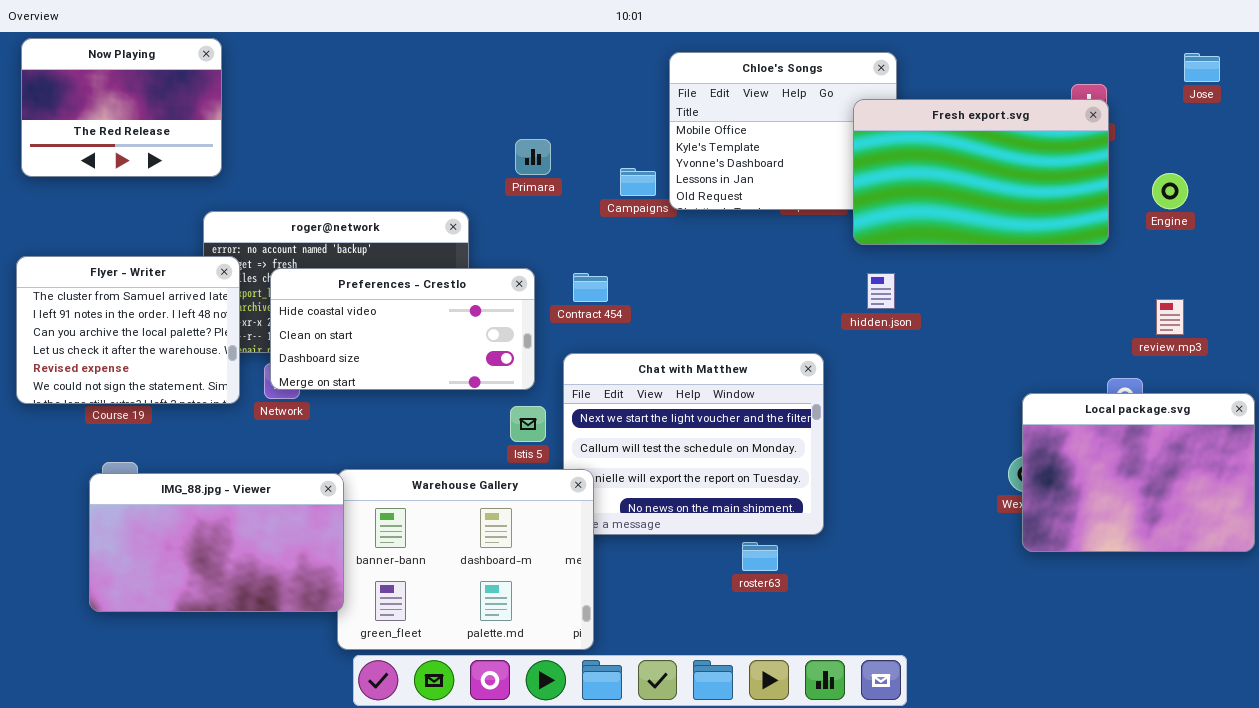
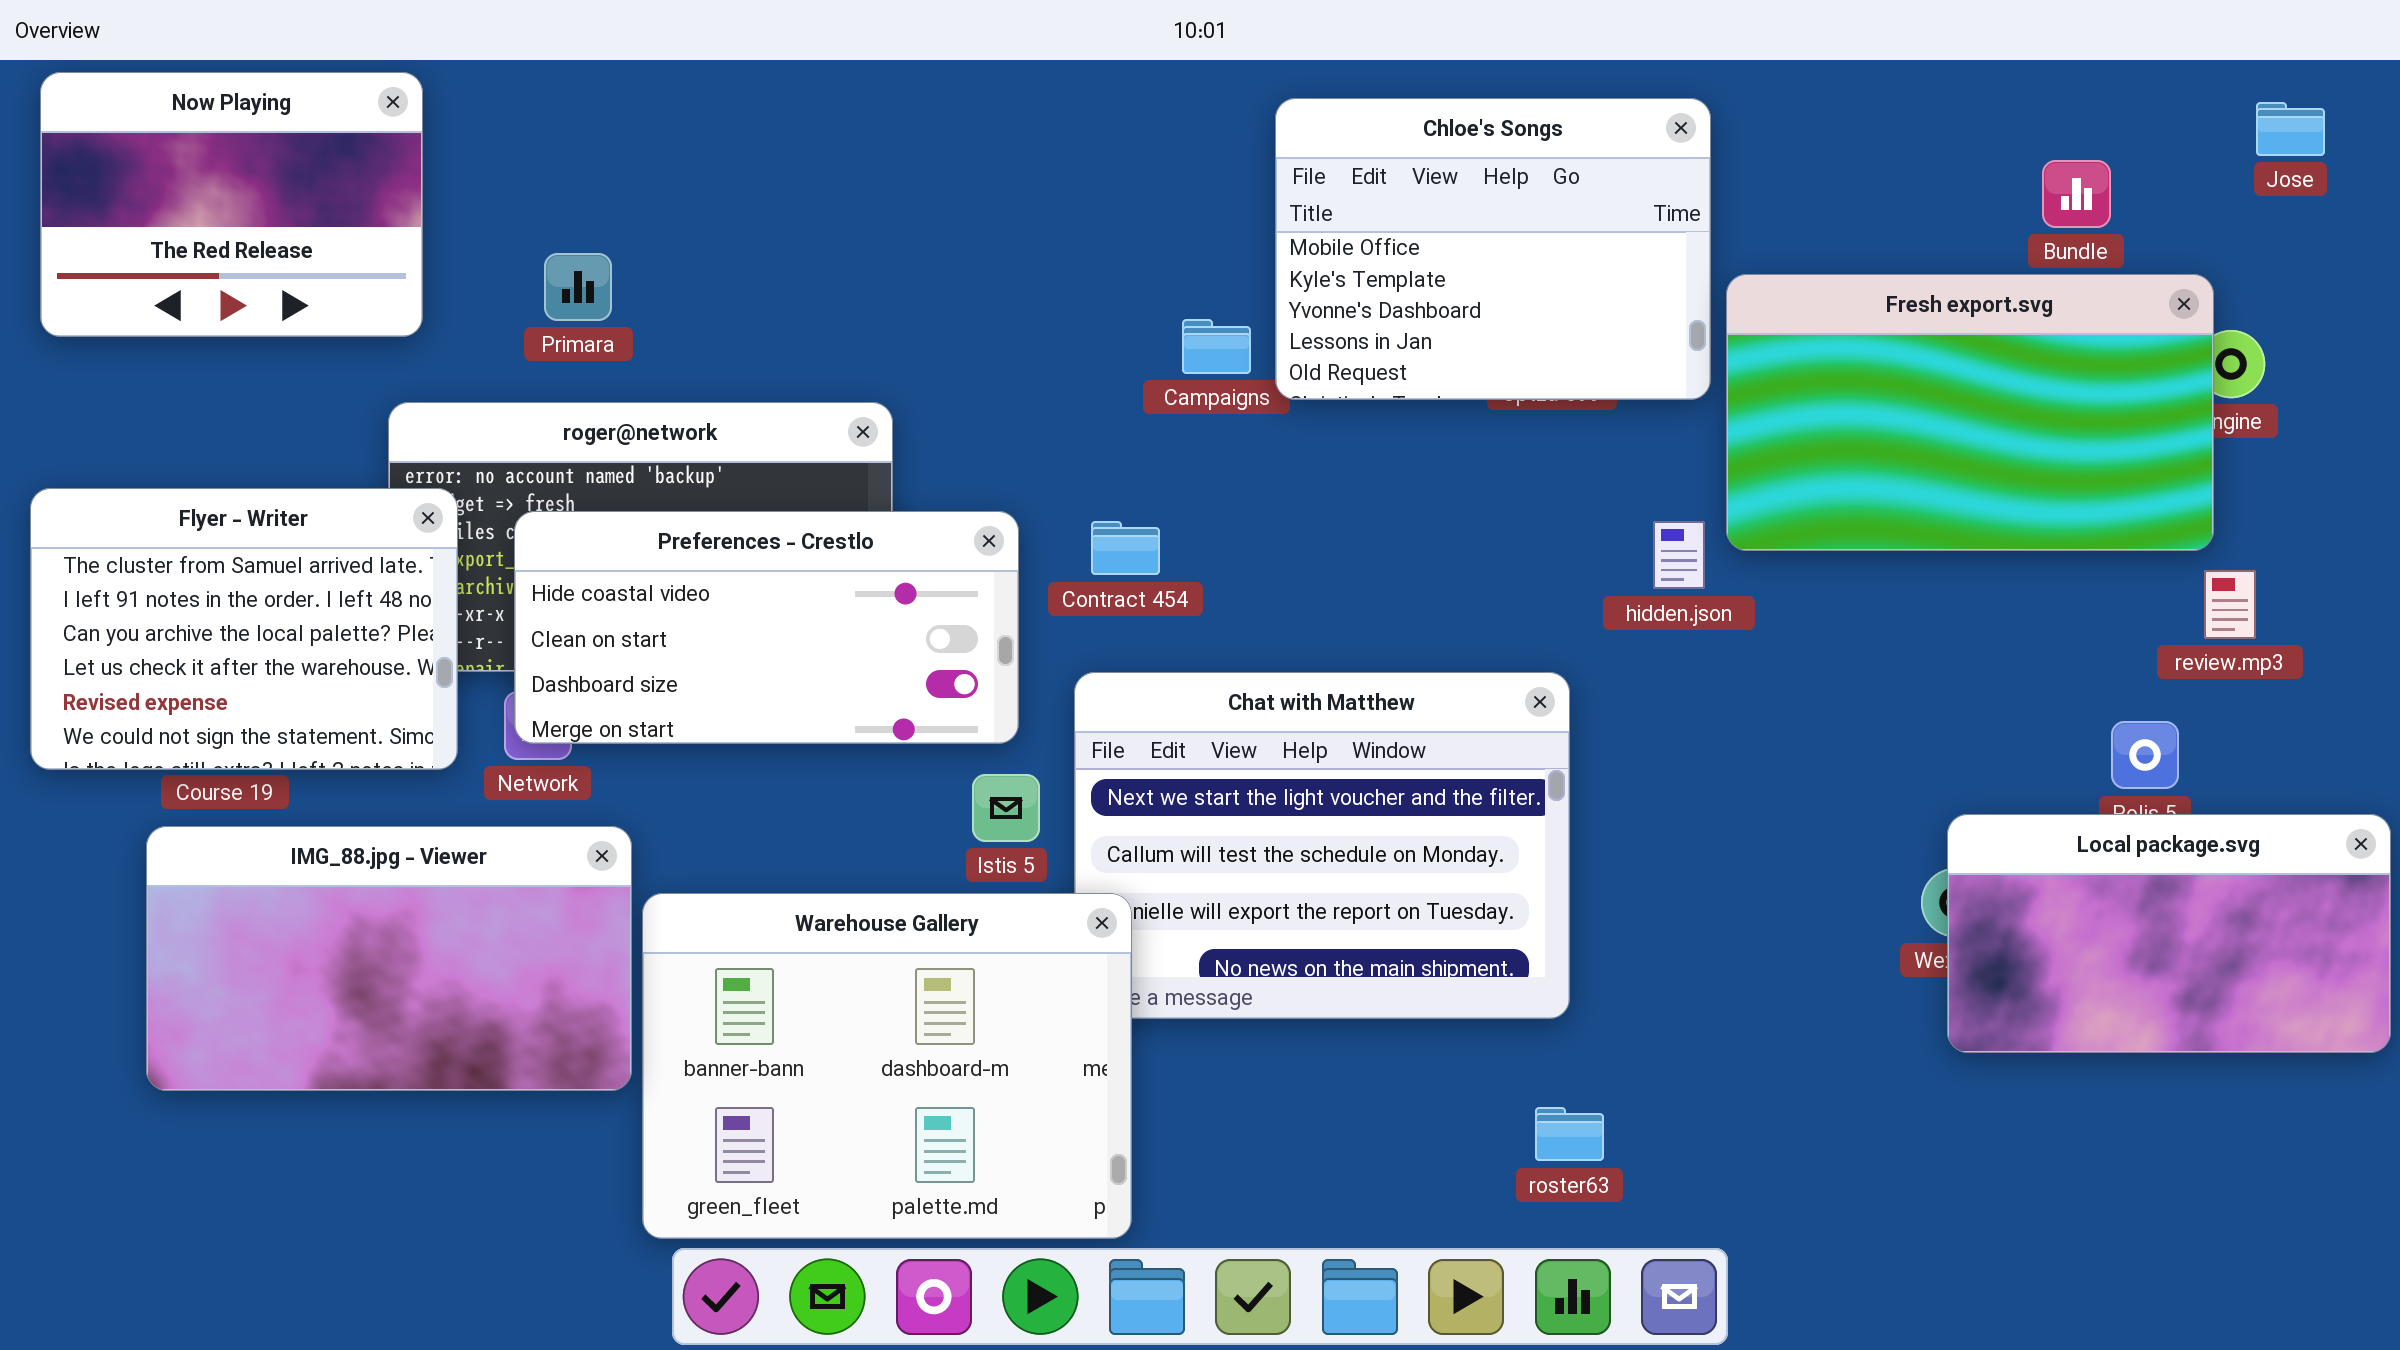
Fresh export.svg: [853,99,1109,245] -> [1726,274,2214,551], moved
Primara: [515,139,551,175] -> [544,253,612,321], moved
Local package.svg: [1022,393,1255,552] -> [1947,814,2391,1053], resized
IMG_88.jpg - Viewer: [89,473,344,612] -> [146,826,632,1091], moved
roster63: [742,542,778,571] -> [1535,1107,1604,1161], moved

